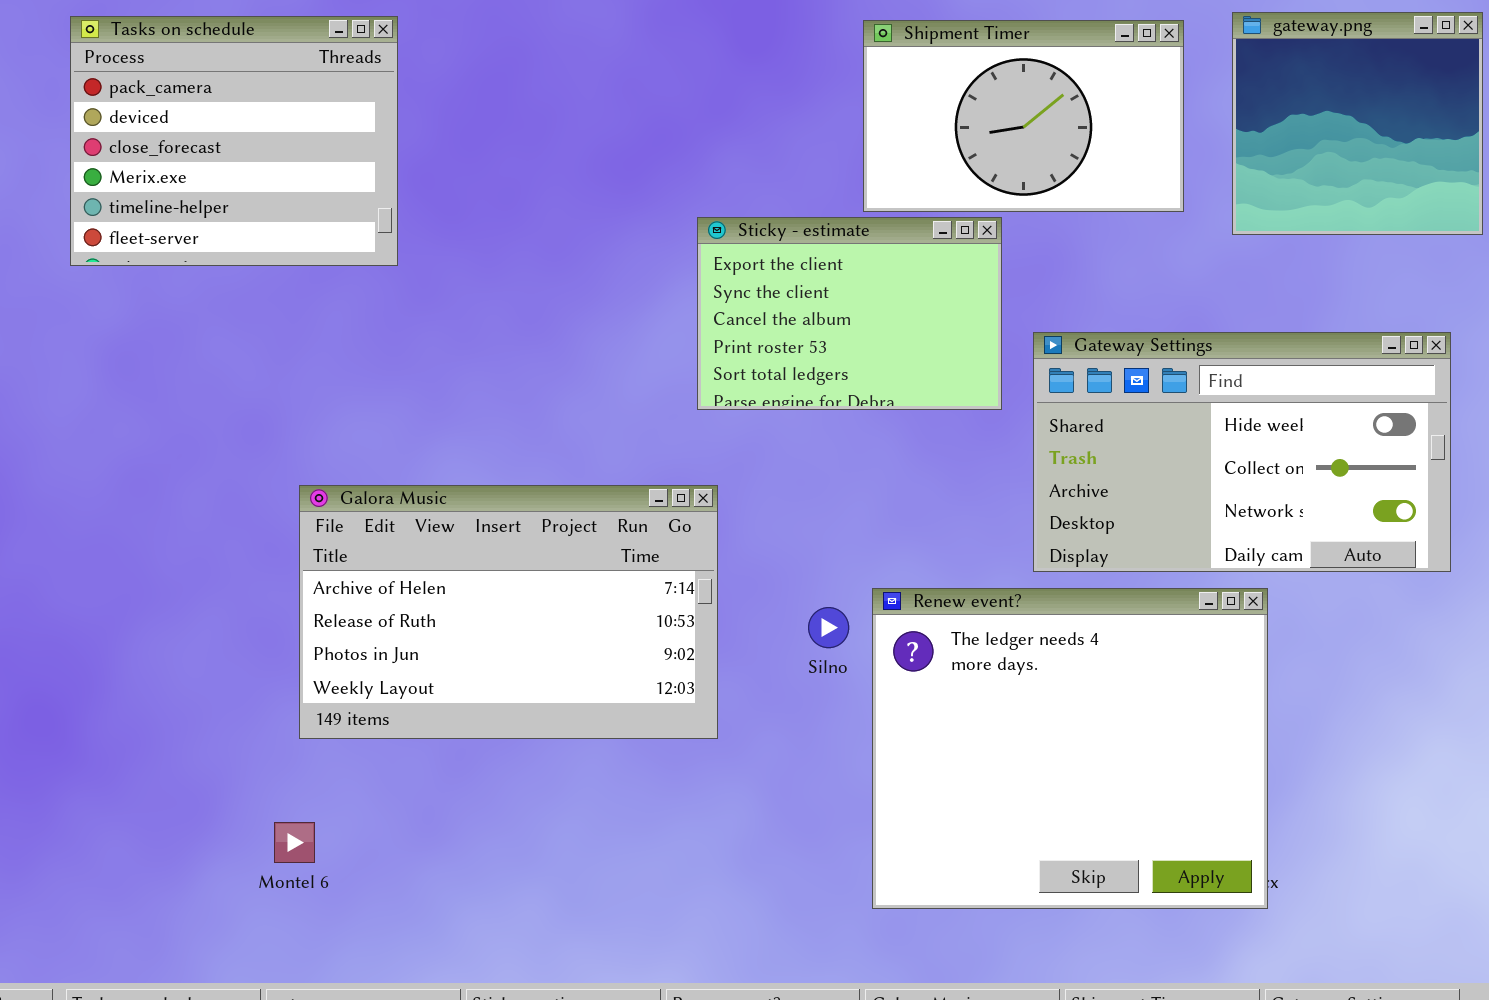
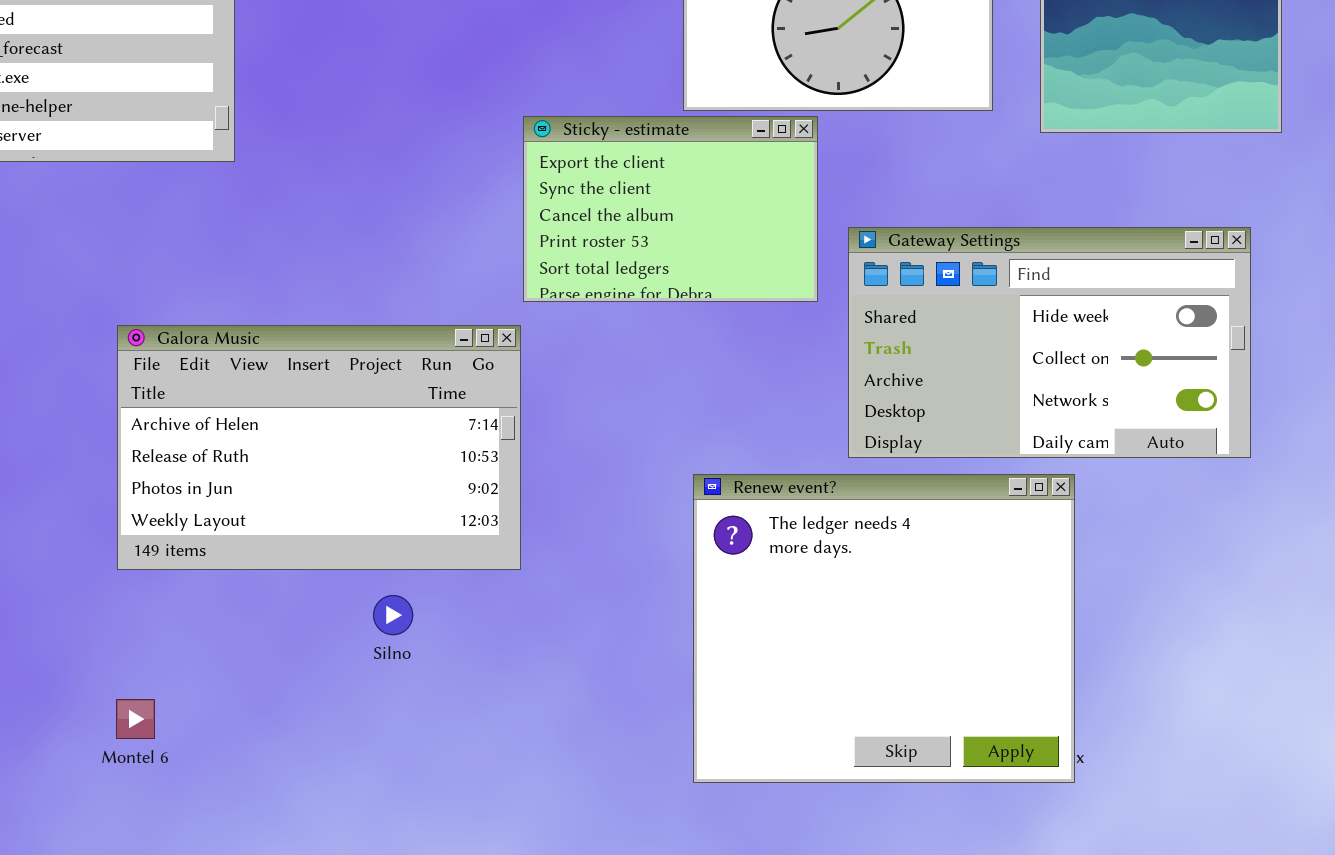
Galora Music: [299,485,718,739] -> [117,325,521,570], moved
Silno: [808,607,849,648] -> [373,595,413,635], moved

